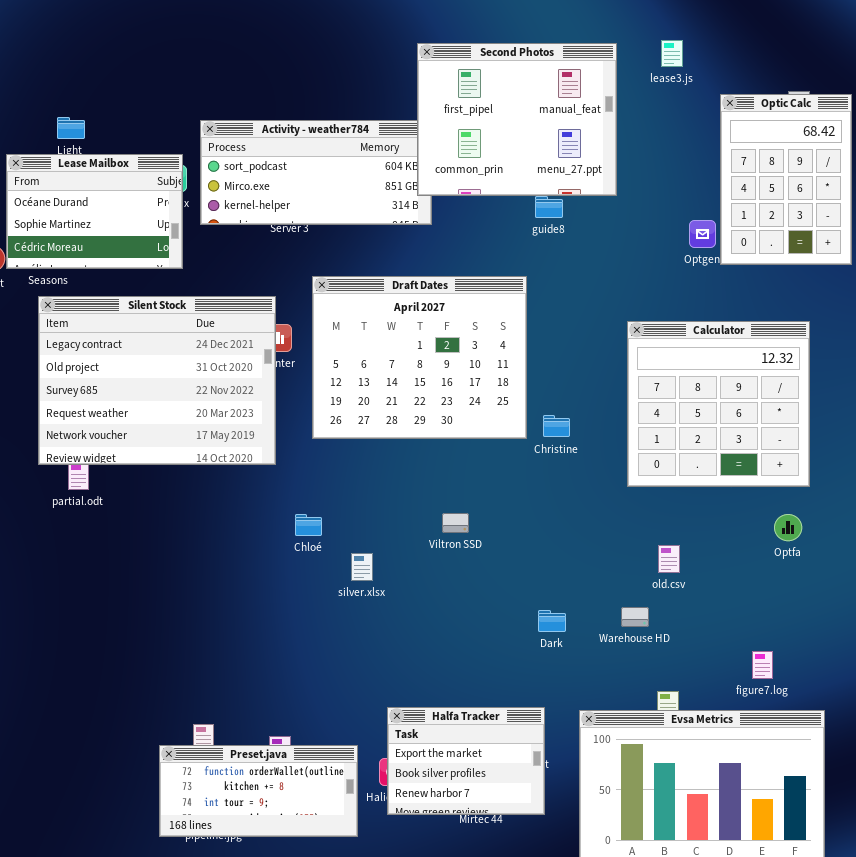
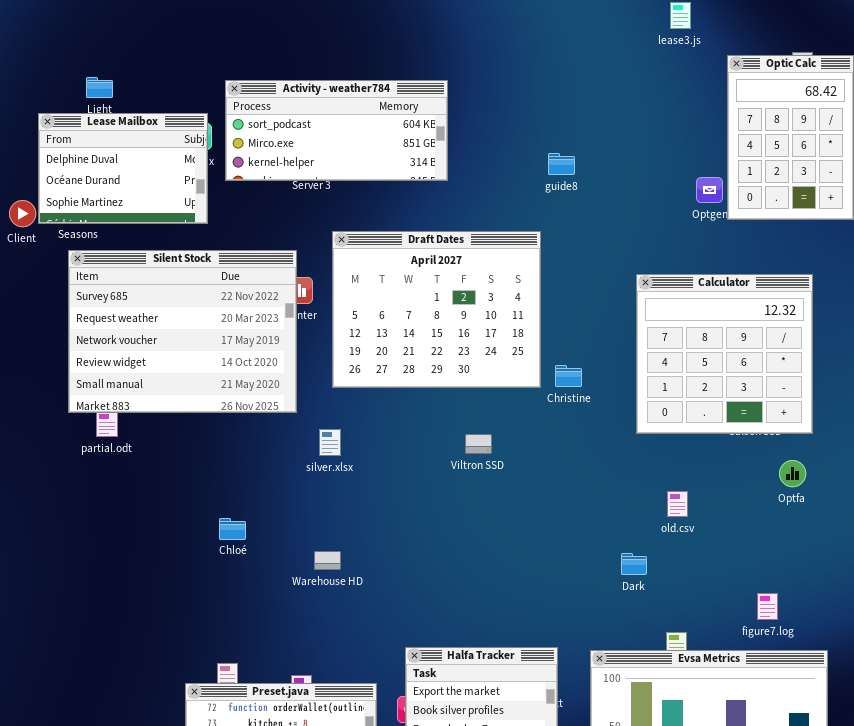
Second Photos: [417,43,617,196] -> none, closed
Lease Mailbox: [6,154,183,269] -> [38,113,208,224], scrolled up 1 row
Silent Stock: [38,296,276,465] -> [68,250,297,413], scrolled down 2 rows
Viltron SSD: [442,513,469,533] -> [465,434,492,454], moved
Chloé: [295,514,322,536] -> [219,518,246,540], moved
silver.xlsx: [351,553,373,581] -> [319,429,341,456], moved
Warehouse HD: [621,607,649,627] -> [314,551,341,570], moved
Dark: [538,610,566,632] -> [621,553,647,575], moved

